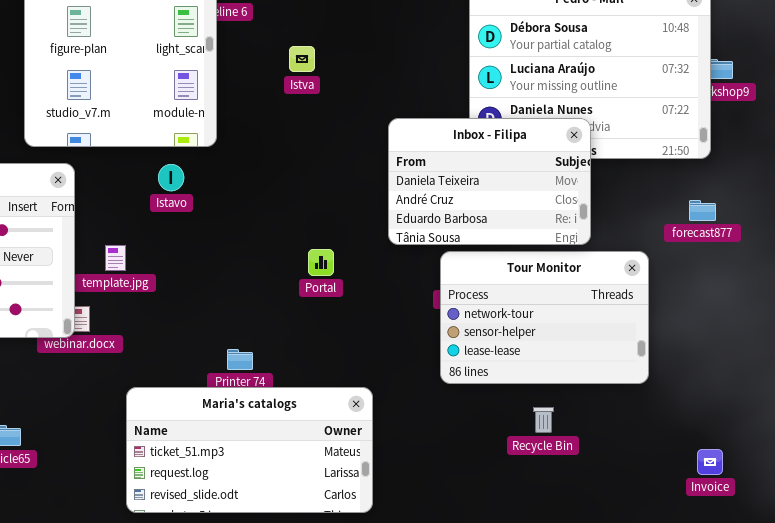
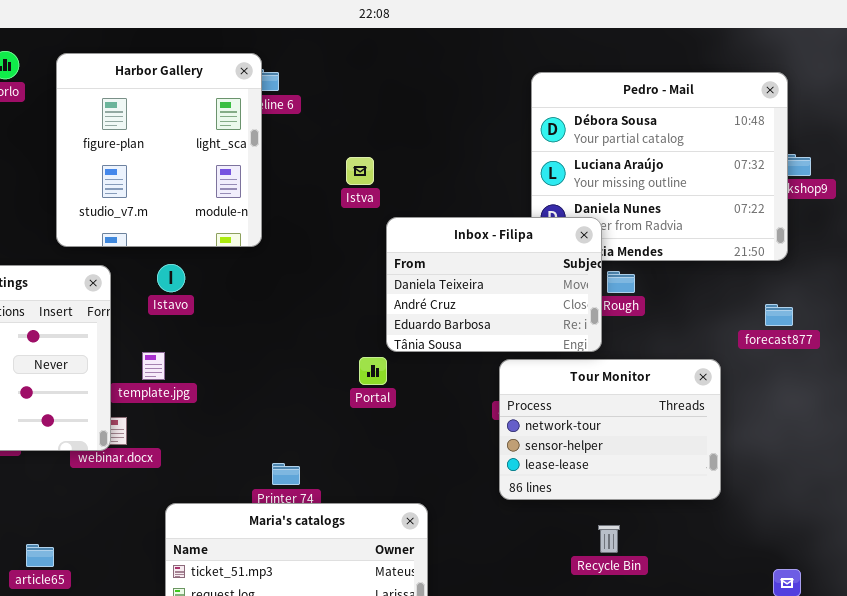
Istva: [289,46,315,72] -> [346,157,374,185], moved
Inbox - Filipa: [388,118,591,245] -> [386,217,602,352], moved
Istavo: [158,164,184,191] -> [157,264,185,292], moved

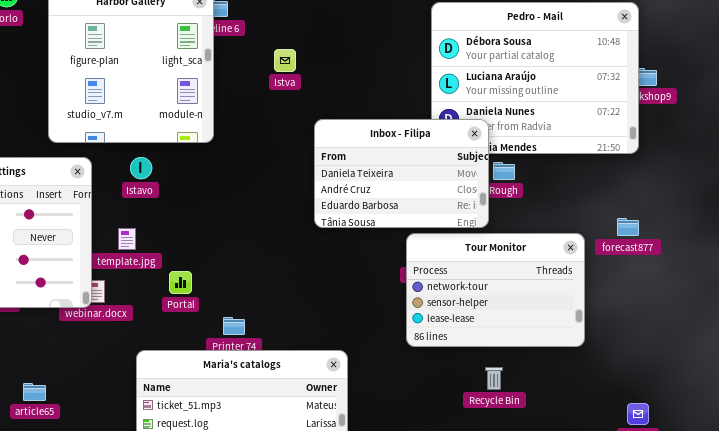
Istva: [346,157,374,185] -> [274,49,296,72], moved
forecast877: [765,304,793,326] -> [617,218,639,236], moved
Portal: [359,357,387,385] -> [169,271,192,294], moved

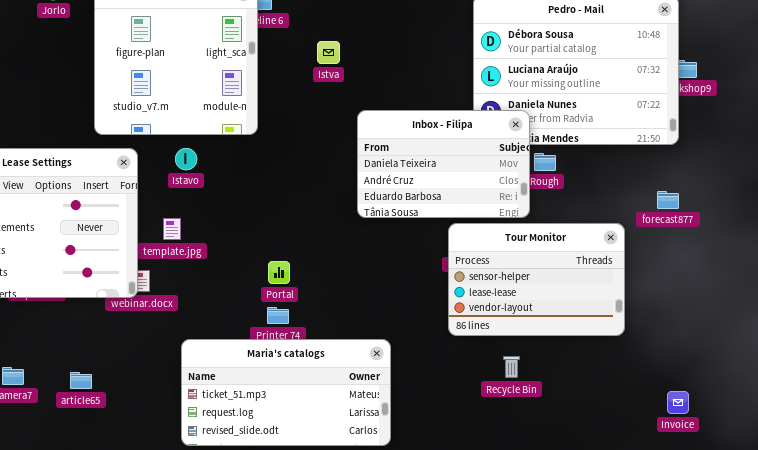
forecast877: [617,218,639,236] -> [657,191,679,209], moved
Tour Monitor: [406,233,585,347] -> [448,223,625,336], scrolled down 1 row
Portal: [169,271,192,294] -> [268,261,290,284], moved
Recycle Bin: [485,367,503,390] -> [503,356,520,378], moved

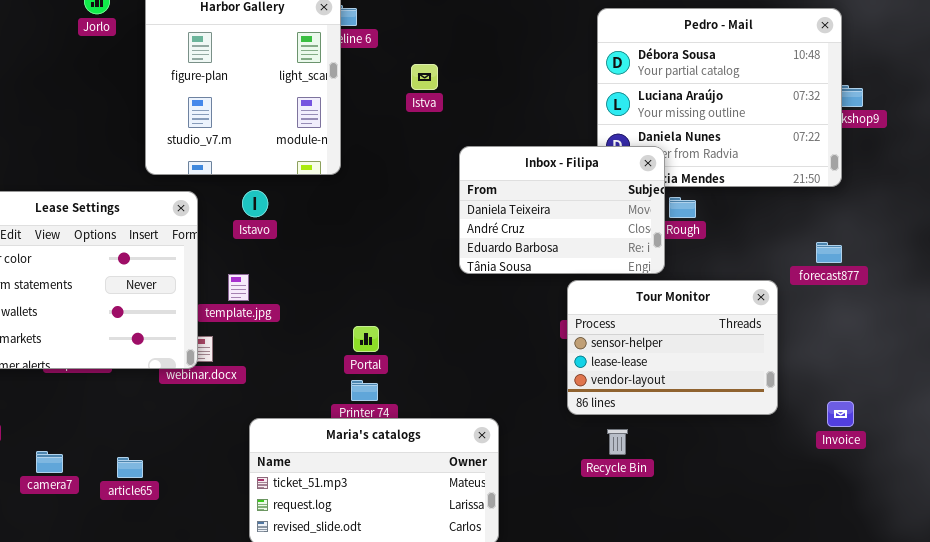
Recycle Bin: [503,356,520,378] -> [607,429,628,455], moved
Invoice: [667,391,689,414] -> [827,401,854,427], moved

